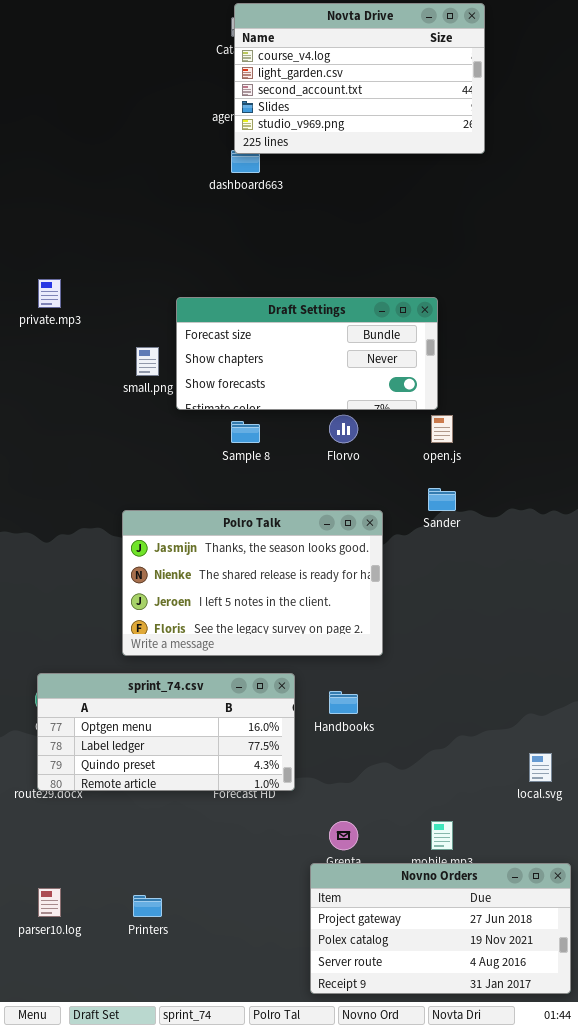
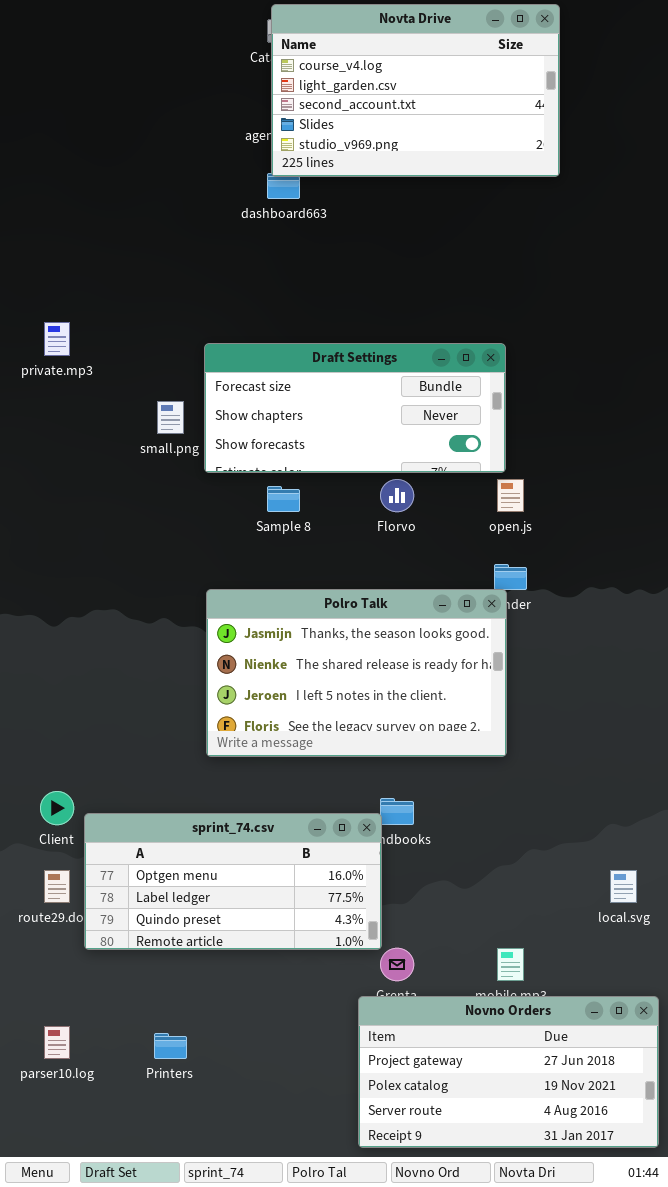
Polro Talk: [122,510,383,656] -> [206,589,507,757], moved
sprint_74.csv: [37,673,295,791] -> [84,813,382,950], moved

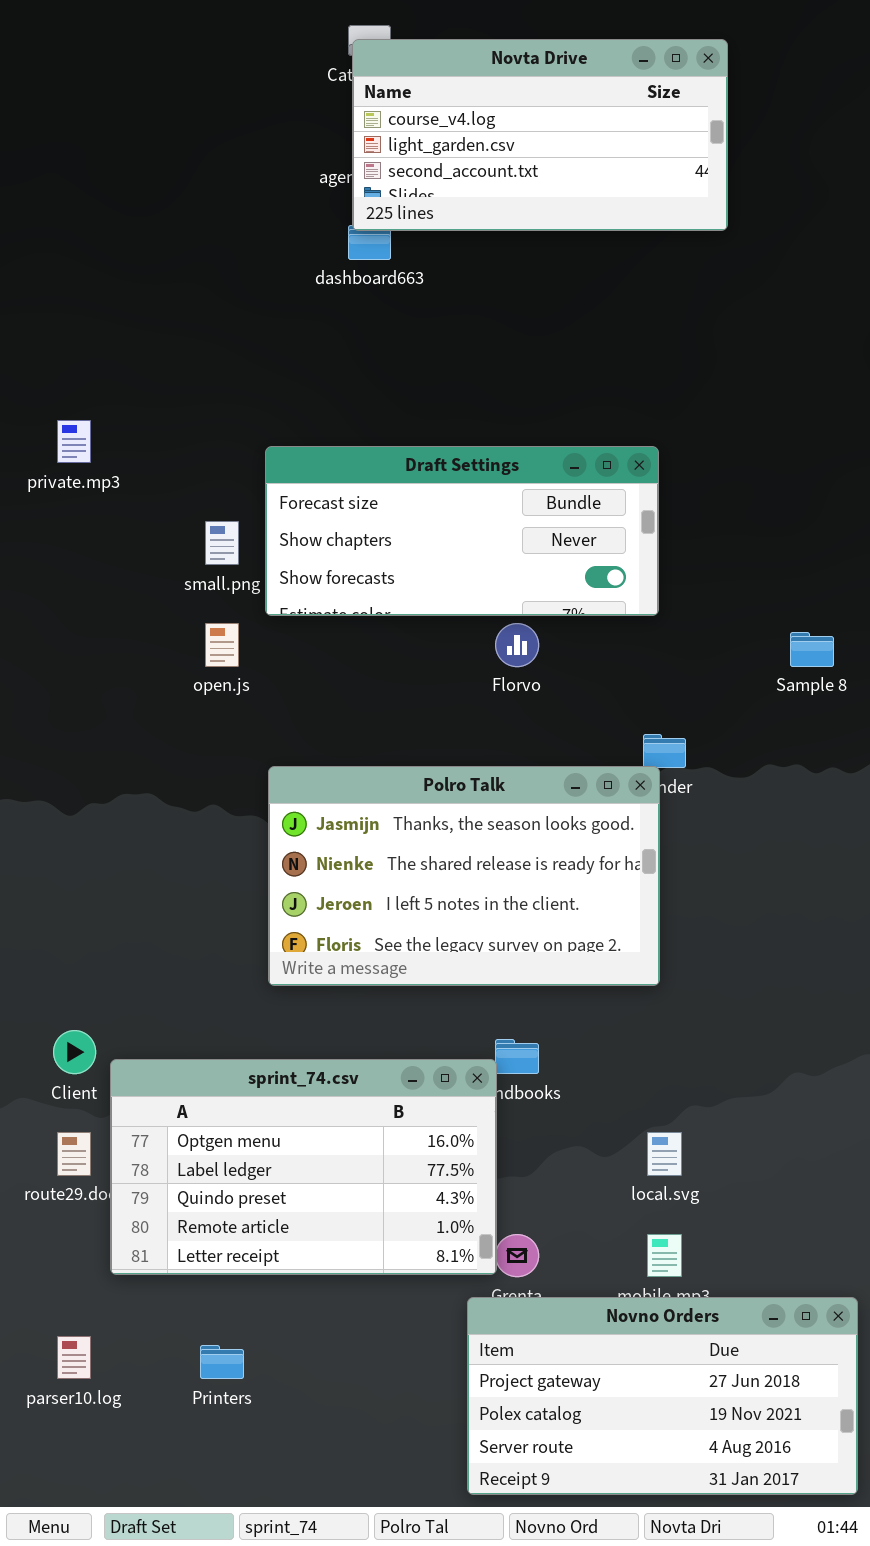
Novta Drive: [271,4,560,177] -> [352,39,728,231], resized
open.js: [497,479,524,512] -> [205,623,239,667], moved
Sample 8: [267,486,300,512] -> [790,632,834,667], moved
sprint_74.csv: [84,813,382,950] -> [110,1059,497,1275], resized
local.svg: [610,870,637,903] -> [647,1132,682,1176], moved

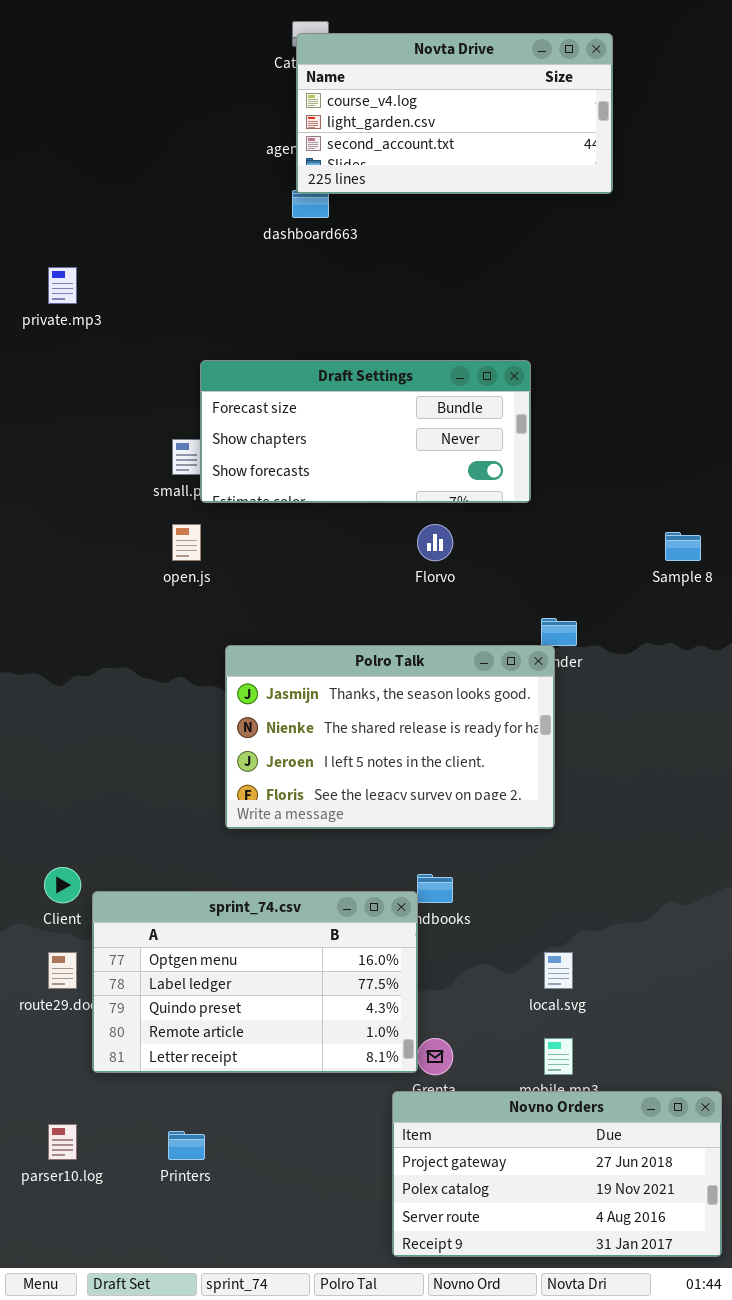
private.mp3: [57,420,91,463] -> [48,267,77,304], moved
Draft Settings: [265,446,659,616] -> [200,360,531,503], moved

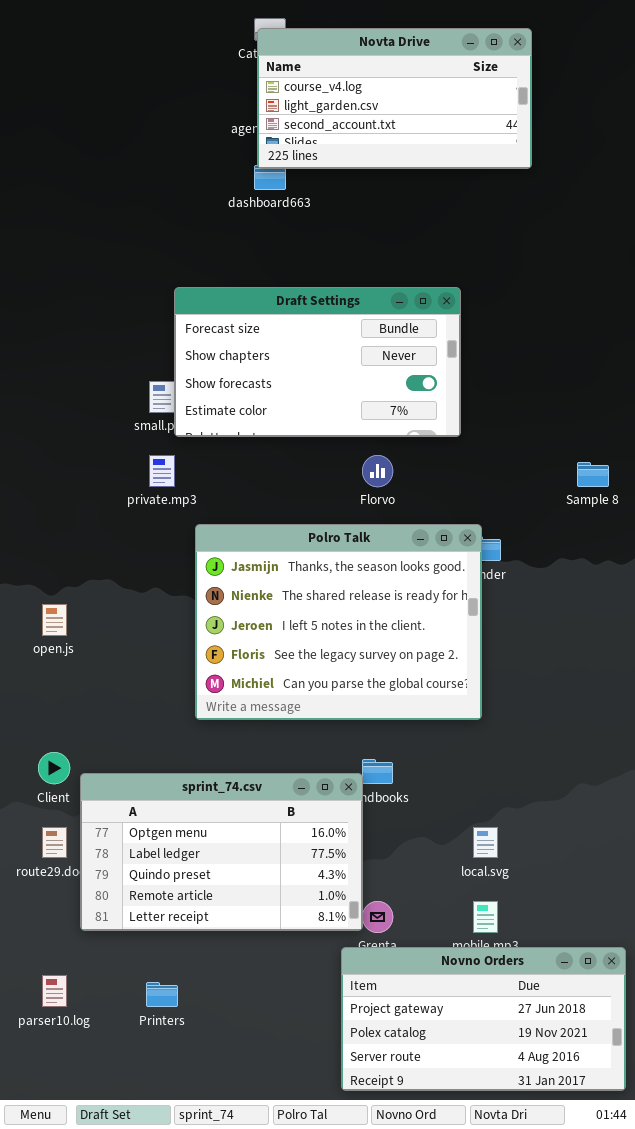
private.mp3: [48,267,77,304] -> [149,455,175,487], moved
Draft Settings: [200,360,531,503] -> [174,287,461,437], resized
open.js: [172,524,201,561] -> [42,604,67,636], moved
Polro Talk: [225,645,555,829] -> [195,524,482,720], resized

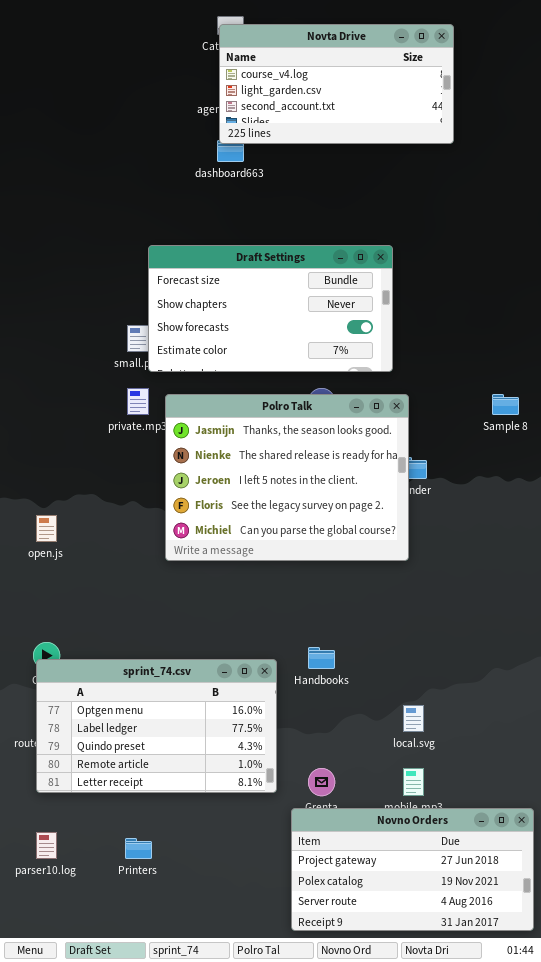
Polro Talk: [195,524,482,720] -> [165,394,409,561], moved
sprint_74.csv: [80,773,363,931] -> [36,659,277,793], moved

